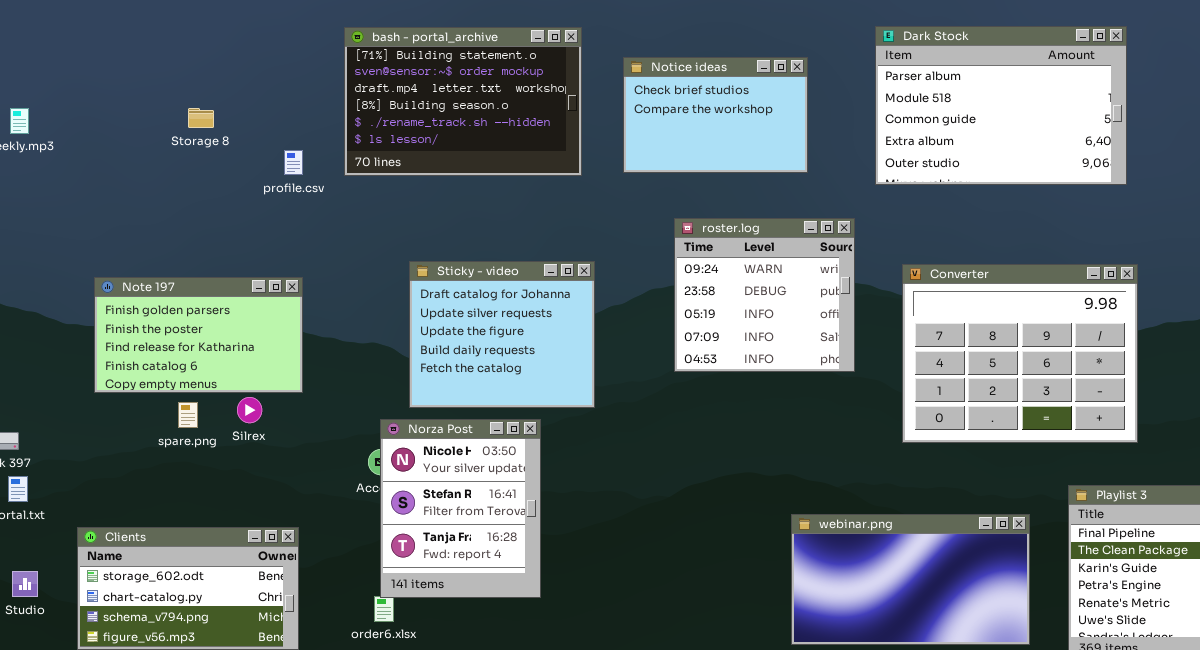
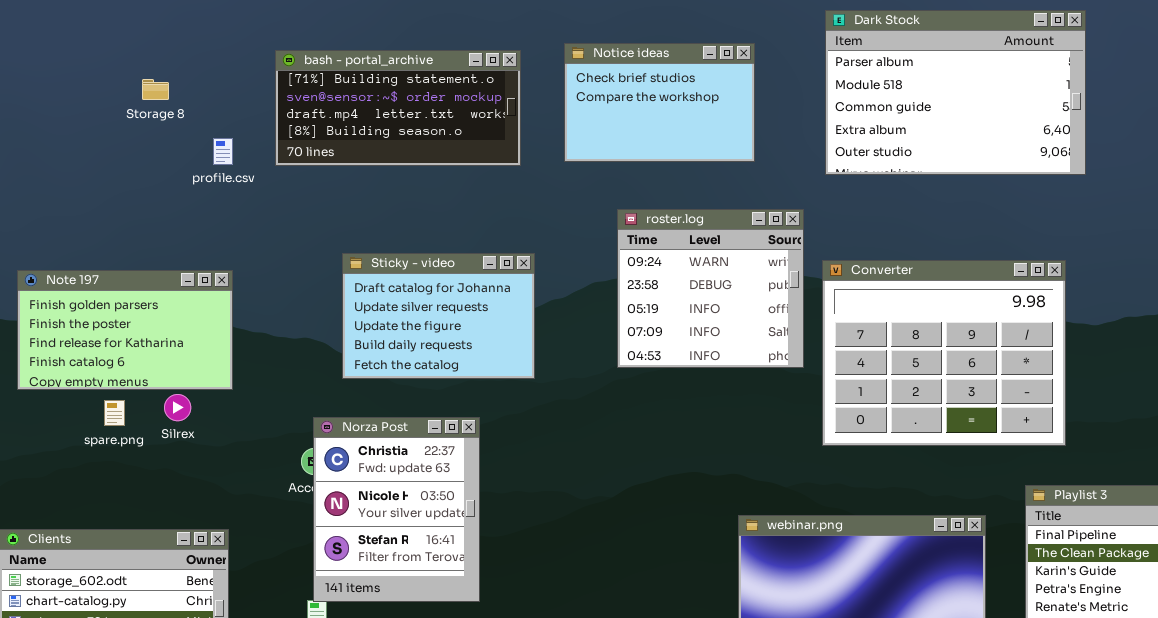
bash - portal_archive: [344,27,582,176] -> [275,50,521,166], resized
Storage 8: [188,108,214,128] -> [142,79,169,100], moved
Sticky - video: [409,261,595,408] -> [342,253,535,379], resized
Converter: [902,264,1138,443] -> [822,260,1066,446], moved
Norza Post: [380,419,541,598] -> [313,417,480,602], scrolled up 1 row

